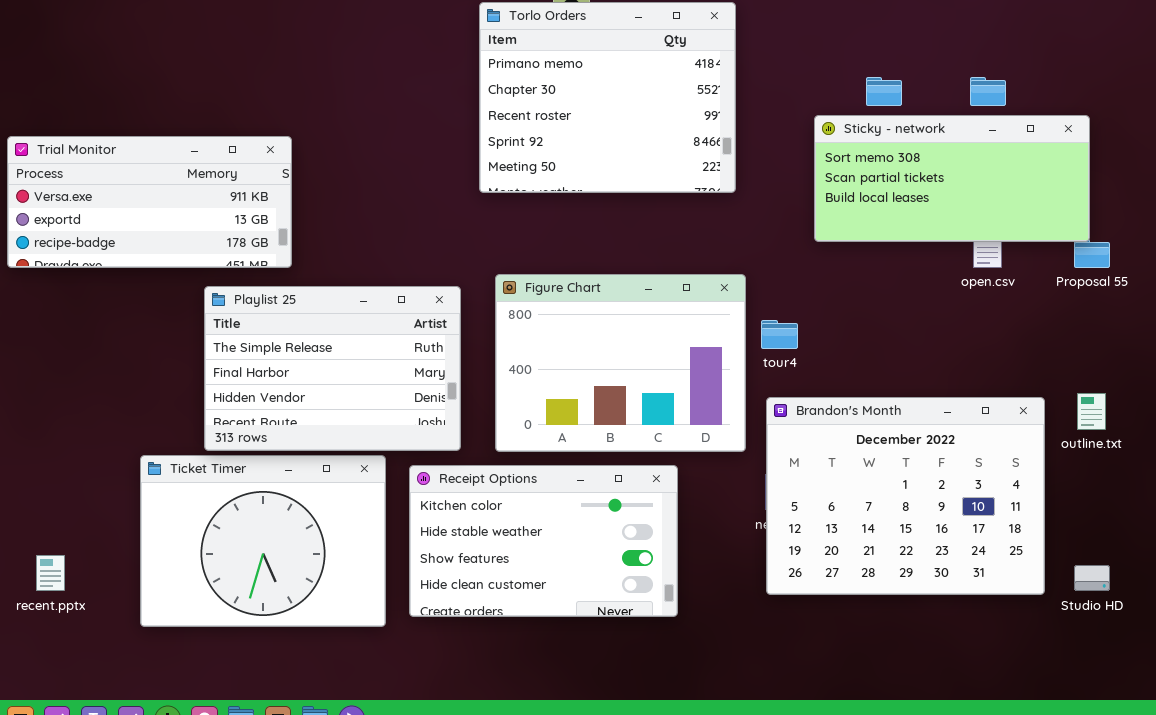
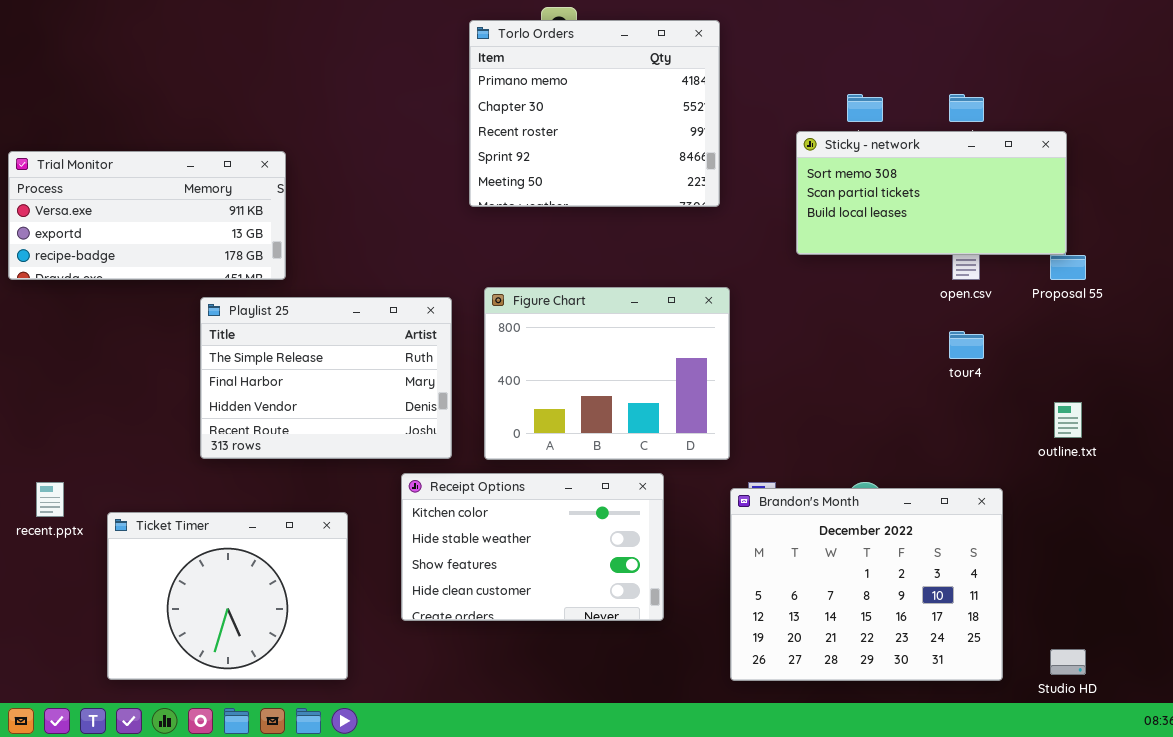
tour4: [761,320,798,349] -> [949,331,984,359], moved
Brandon's Month: [766,397,1045,595] -> [730,488,1003,681], moved
Ticket Timer: [140,455,386,627] -> [107,512,348,680], moved
recent.pptx: [36,555,65,591] -> [36,482,64,517], moved
Studio HD: [1074,565,1110,591] -> [1050,649,1086,675], moved

